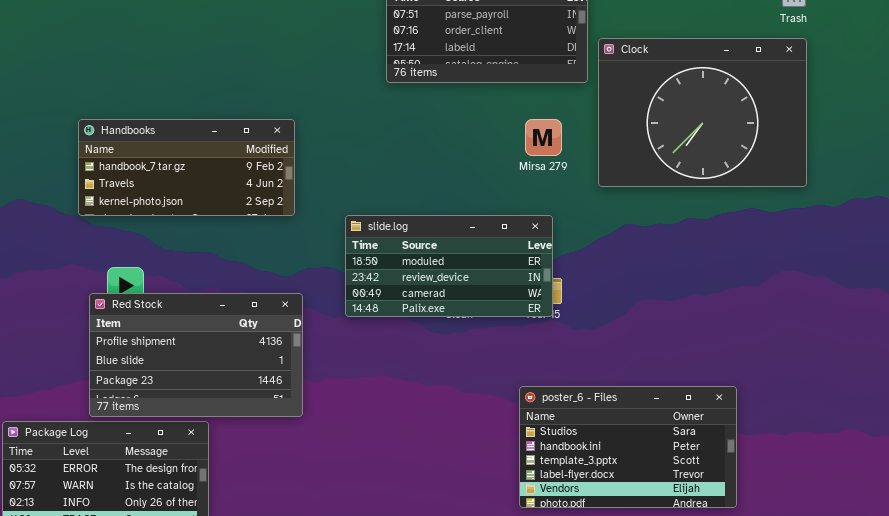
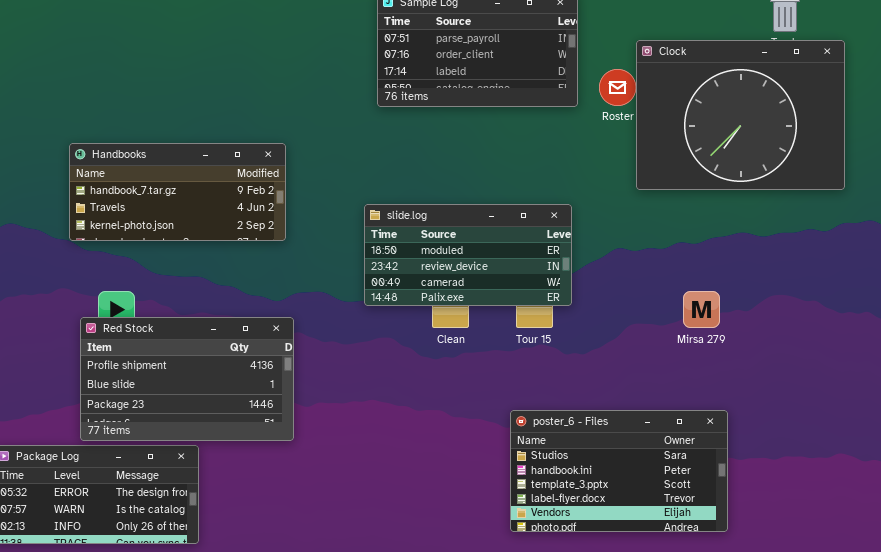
Clock: [598,38,807,187] -> [636,40,845,190], moved
Mirsa 279: [525,119,562,156] -> [683,291,720,328], moved
slide.log: [345,215,553,317] -> [364,204,572,306], moved

